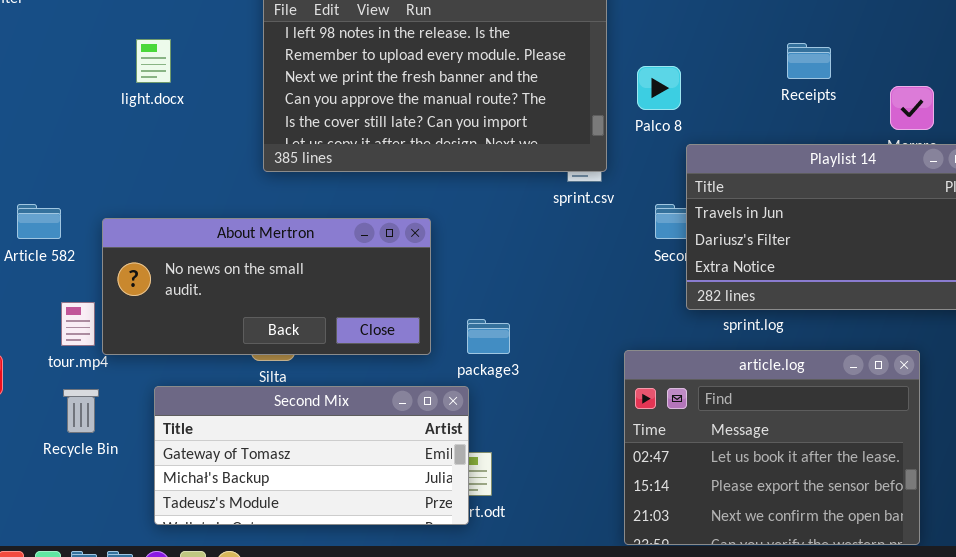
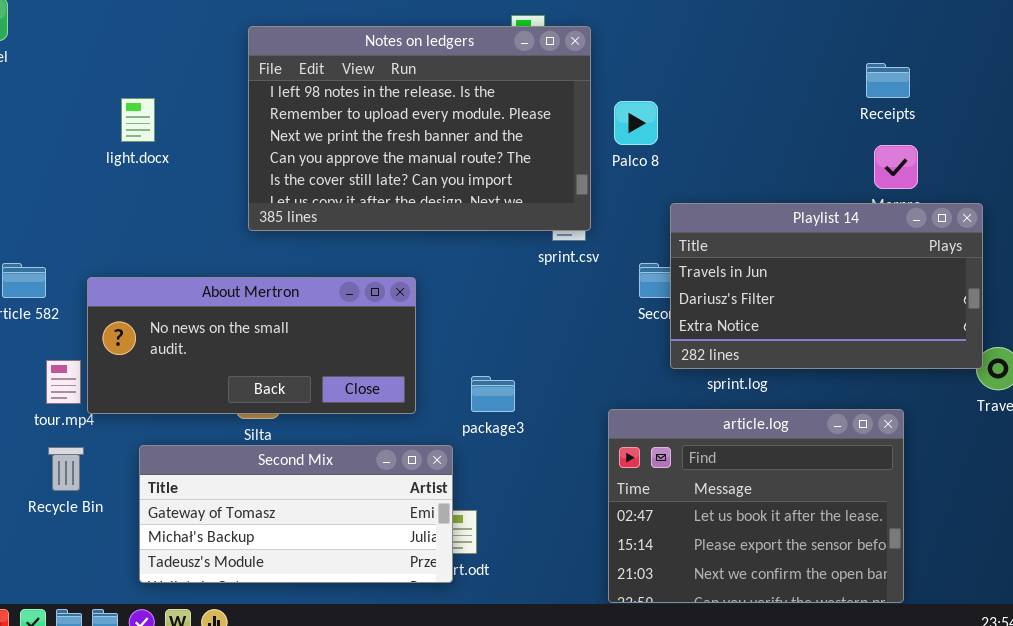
Receipts: [787,43,831,79] -> [866,63,910,98], moved
Palco 8: [637,66,681,110] -> [614,101,658,145], moved
package3: [467,319,510,354] -> [471,376,515,412], moved

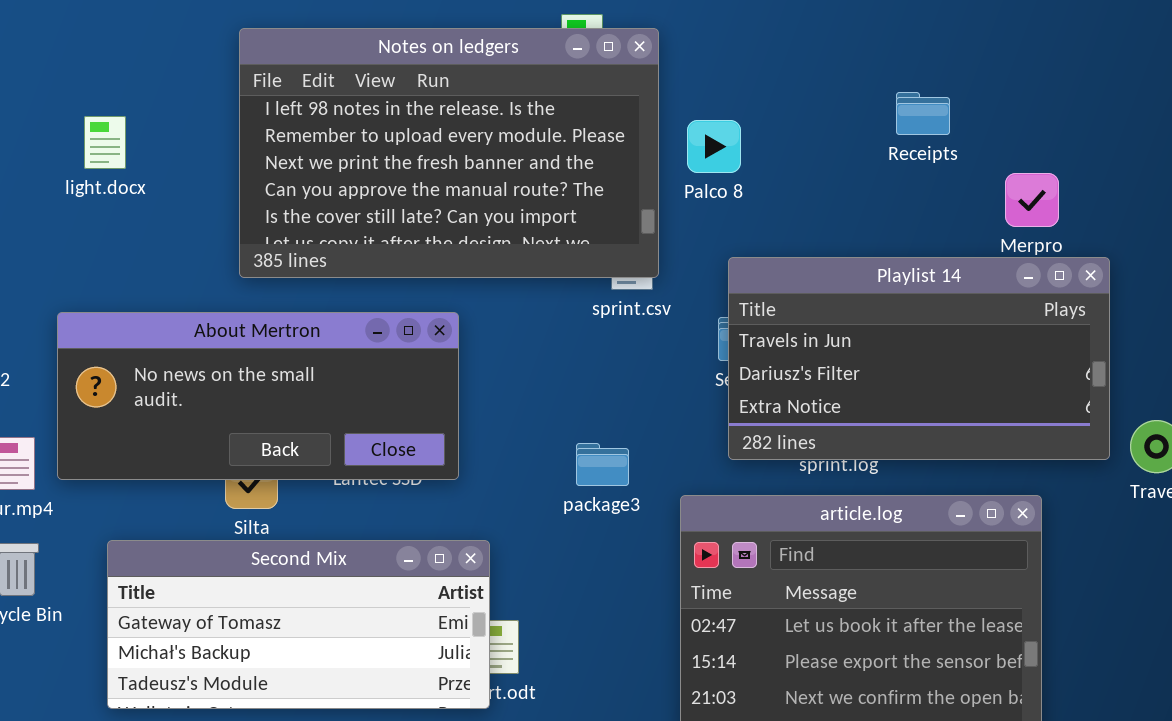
Receipts: [866,63,910,98] -> [896,92,950,135], moved
Playlist 14: [670,203,983,369] -> [728,257,1110,460], moved
About Mertron: [87,277,416,414] -> [57,312,459,480], moved
package3: [471,376,515,412] -> [576,443,629,486], moved

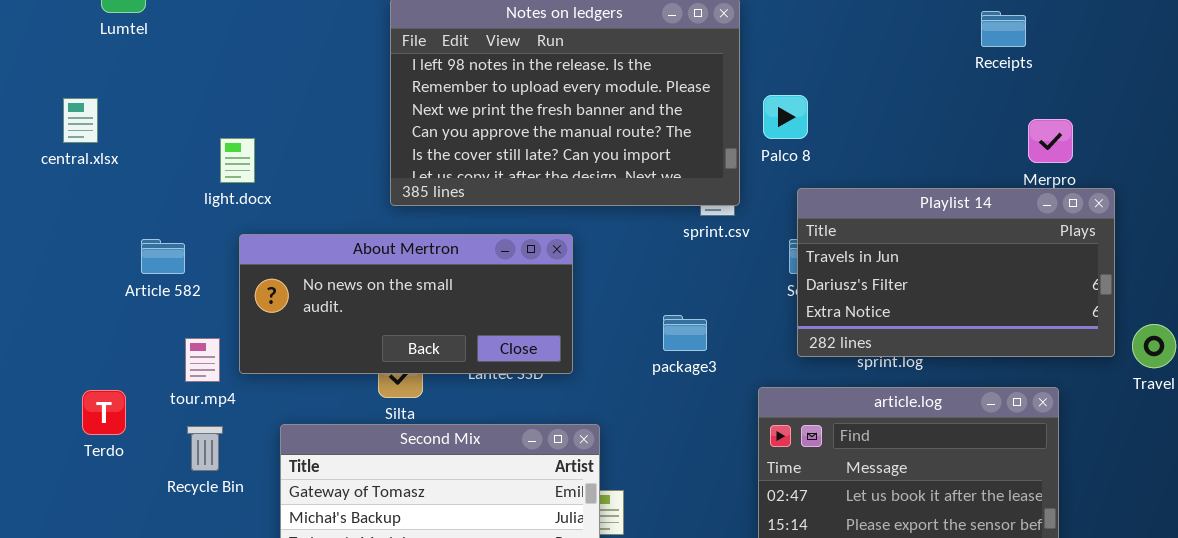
Receipts: [896,92,950,135] -> [981,11,1026,47], moved
light.docx: [84,116,126,169] -> [220,138,255,183], moved
Palco 8: [687,120,741,173] -> [763,95,808,139], moved
package3: [576,443,629,486] -> [663,315,707,351], moved

